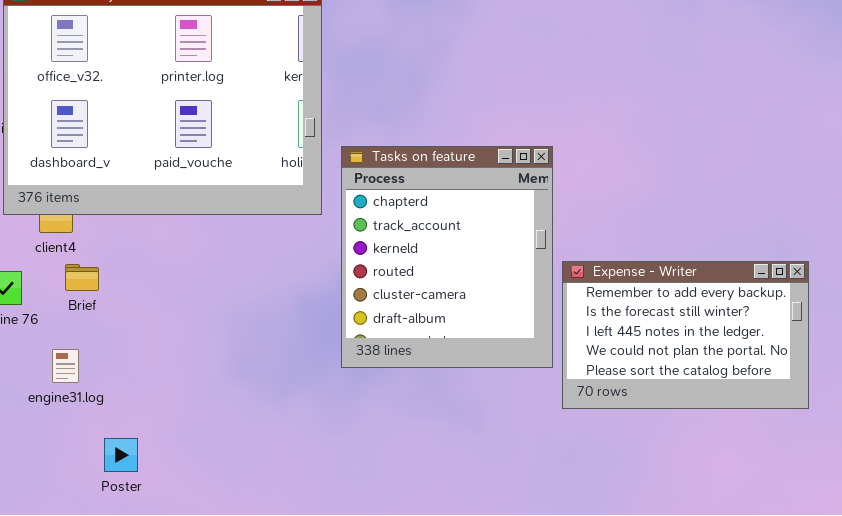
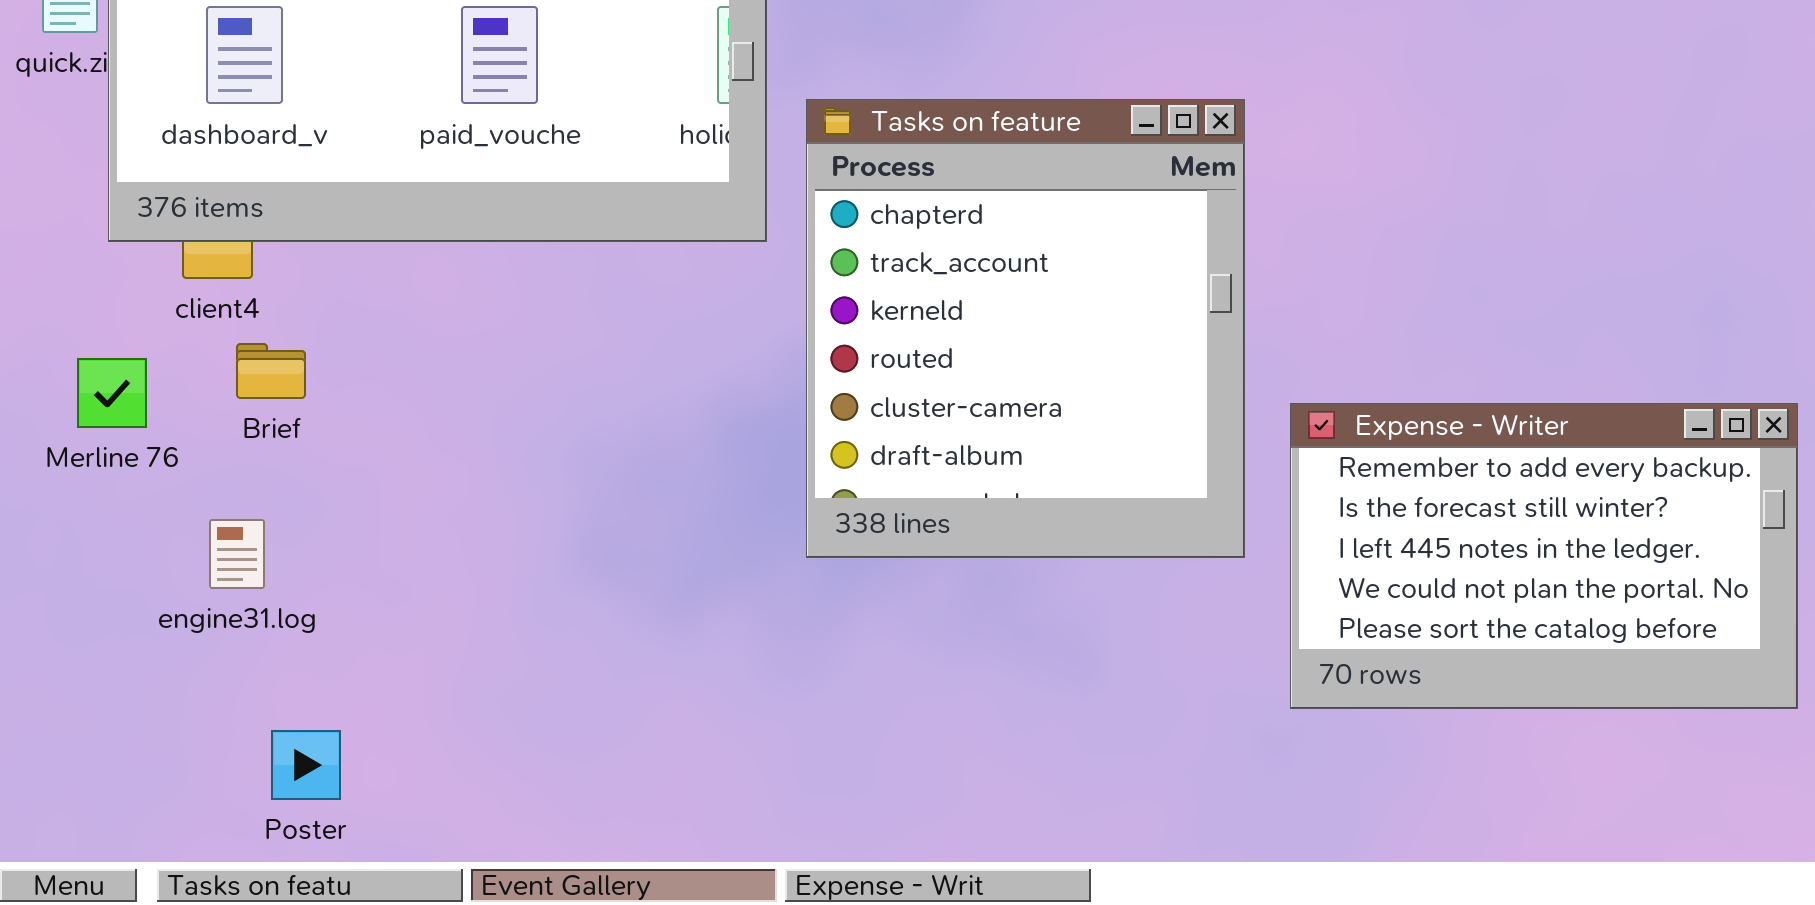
Expense - Writer: [562,261,809,409] -> [1290,403,1798,709], moved
Poster: [104,438,138,472] -> [271,730,341,800], moved

